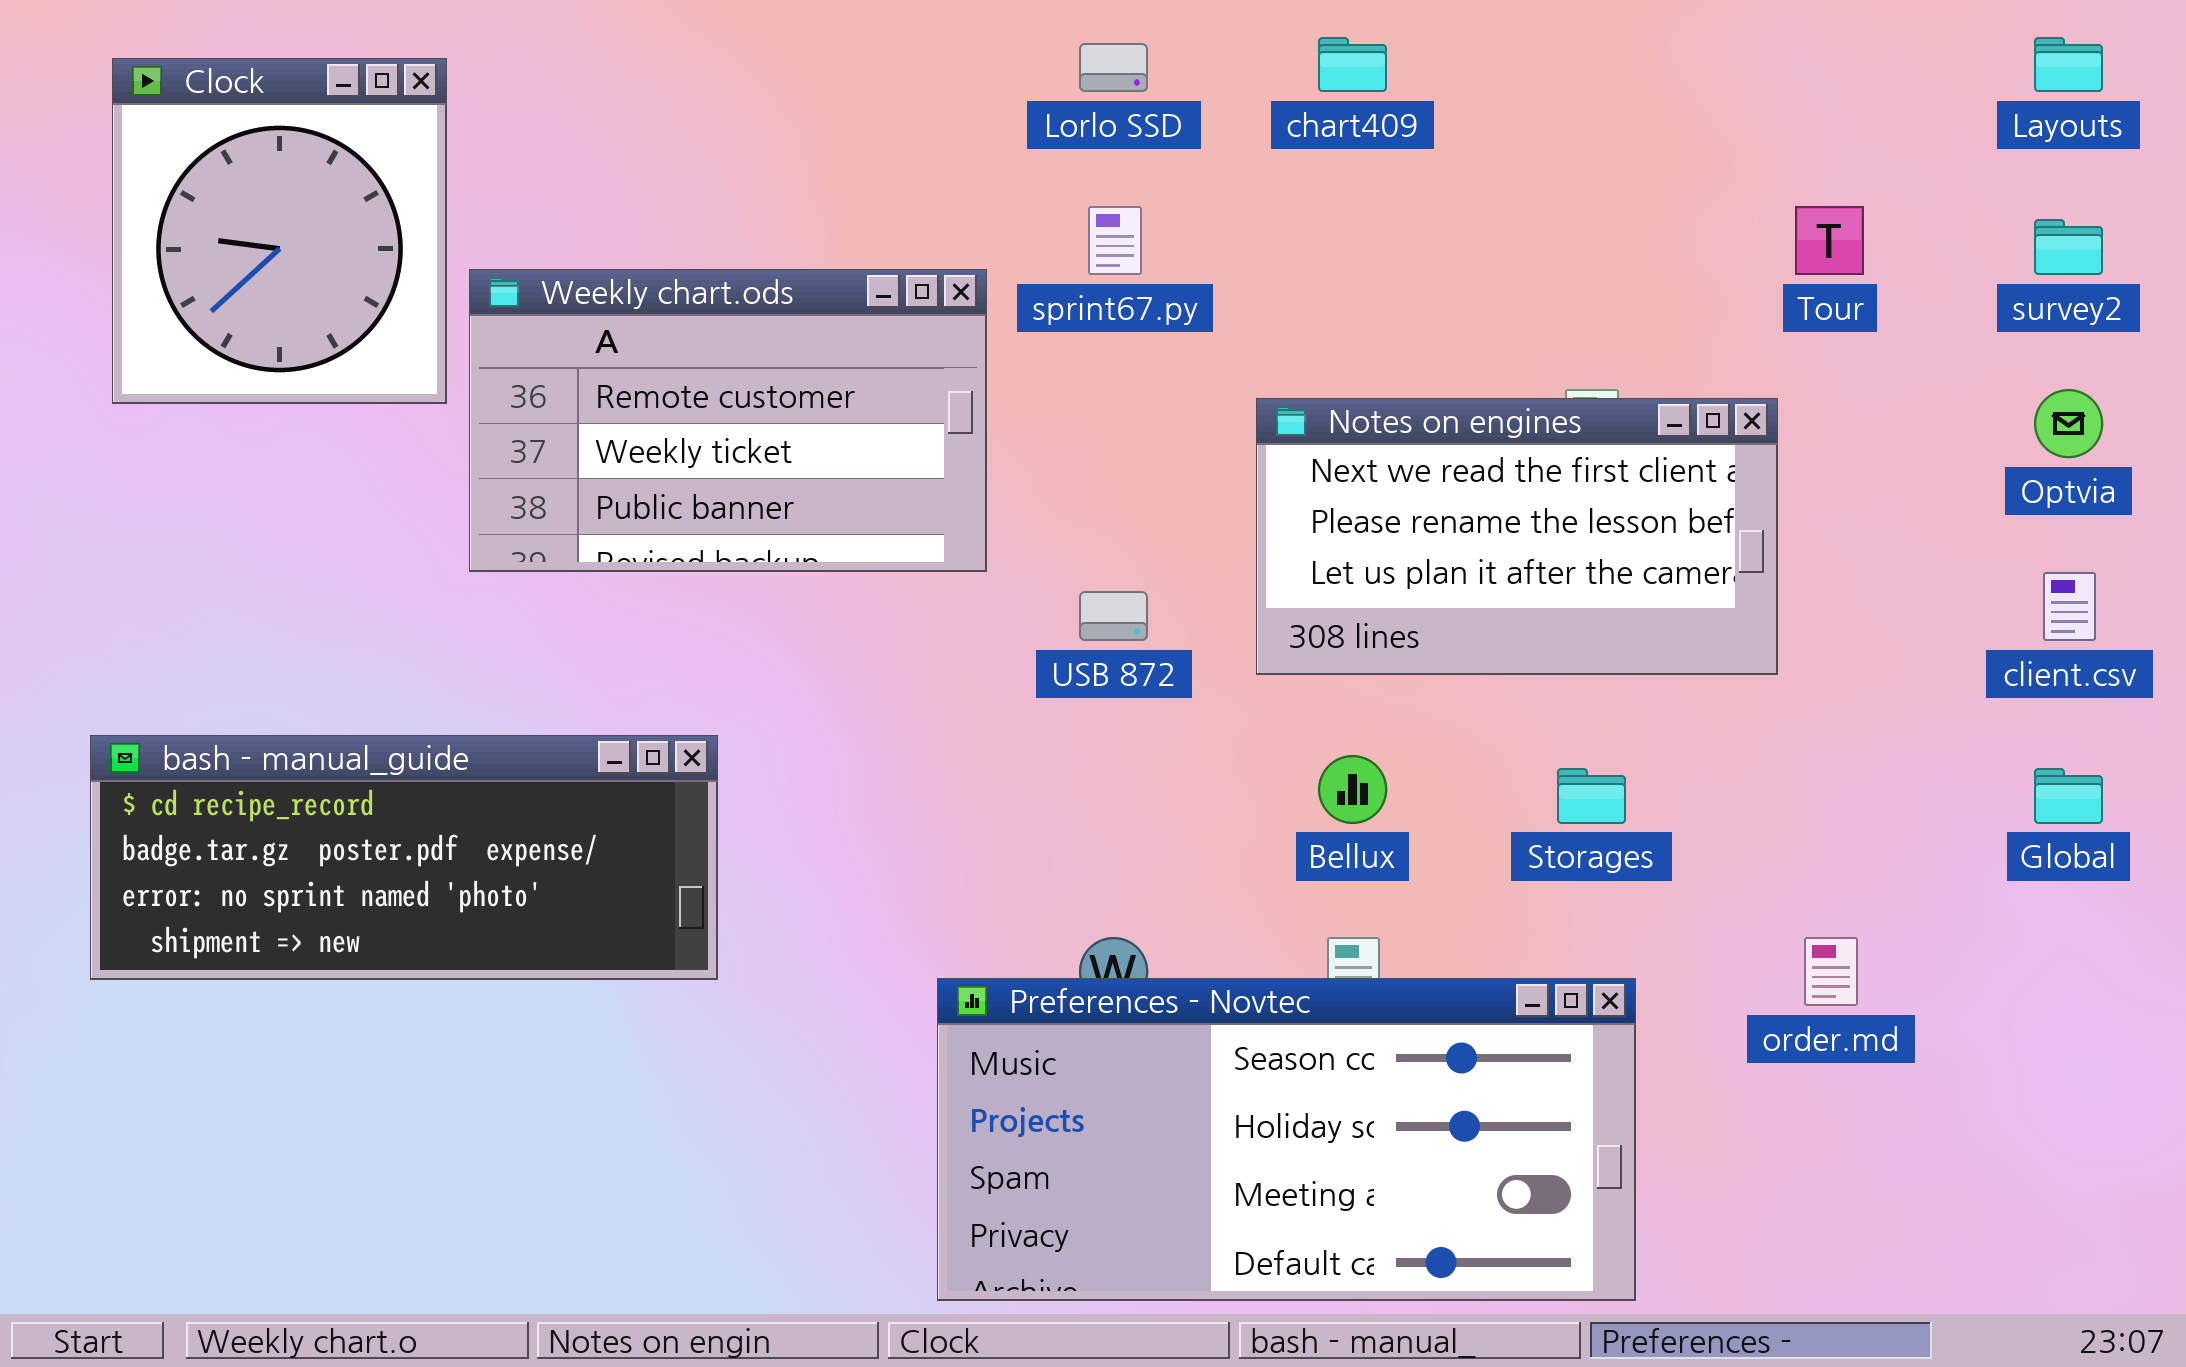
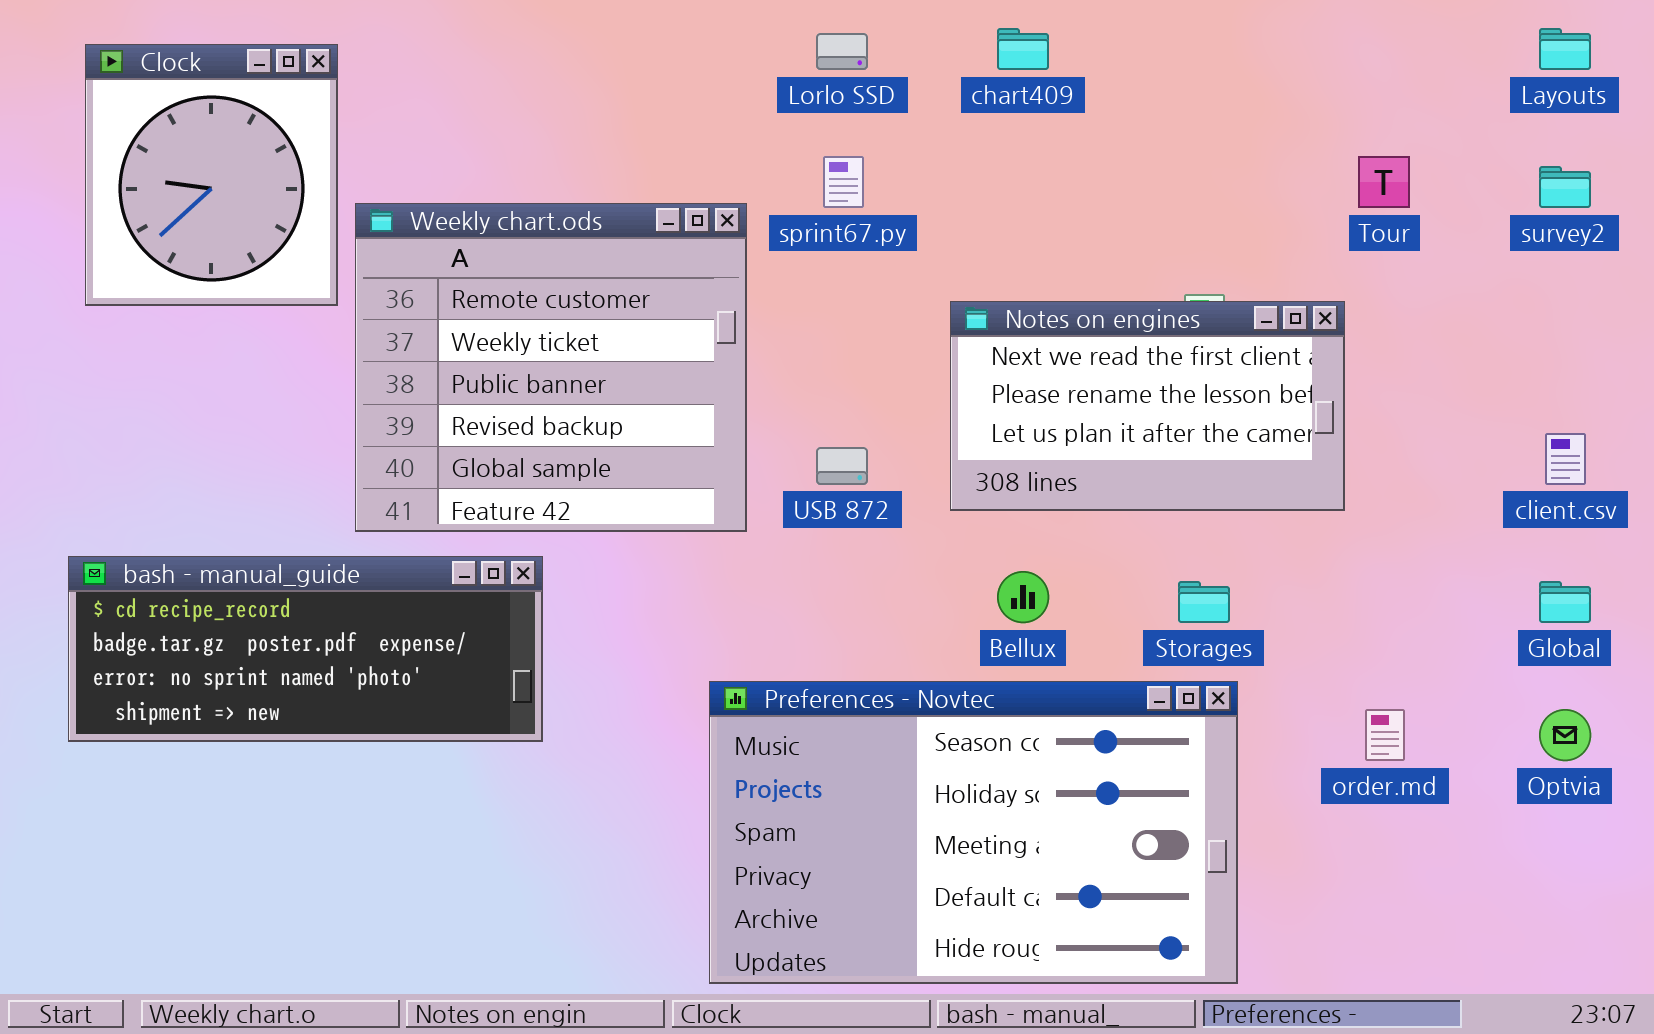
Weekly chart.ods: [469,269,987,572] -> [355,203,747,532], resized
Optvia: [2034,389,2103,458] -> [1539,709,1591,761], moved
Preferences - Novtec: [937,978,1636,1301] -> [709,681,1238,984], resized

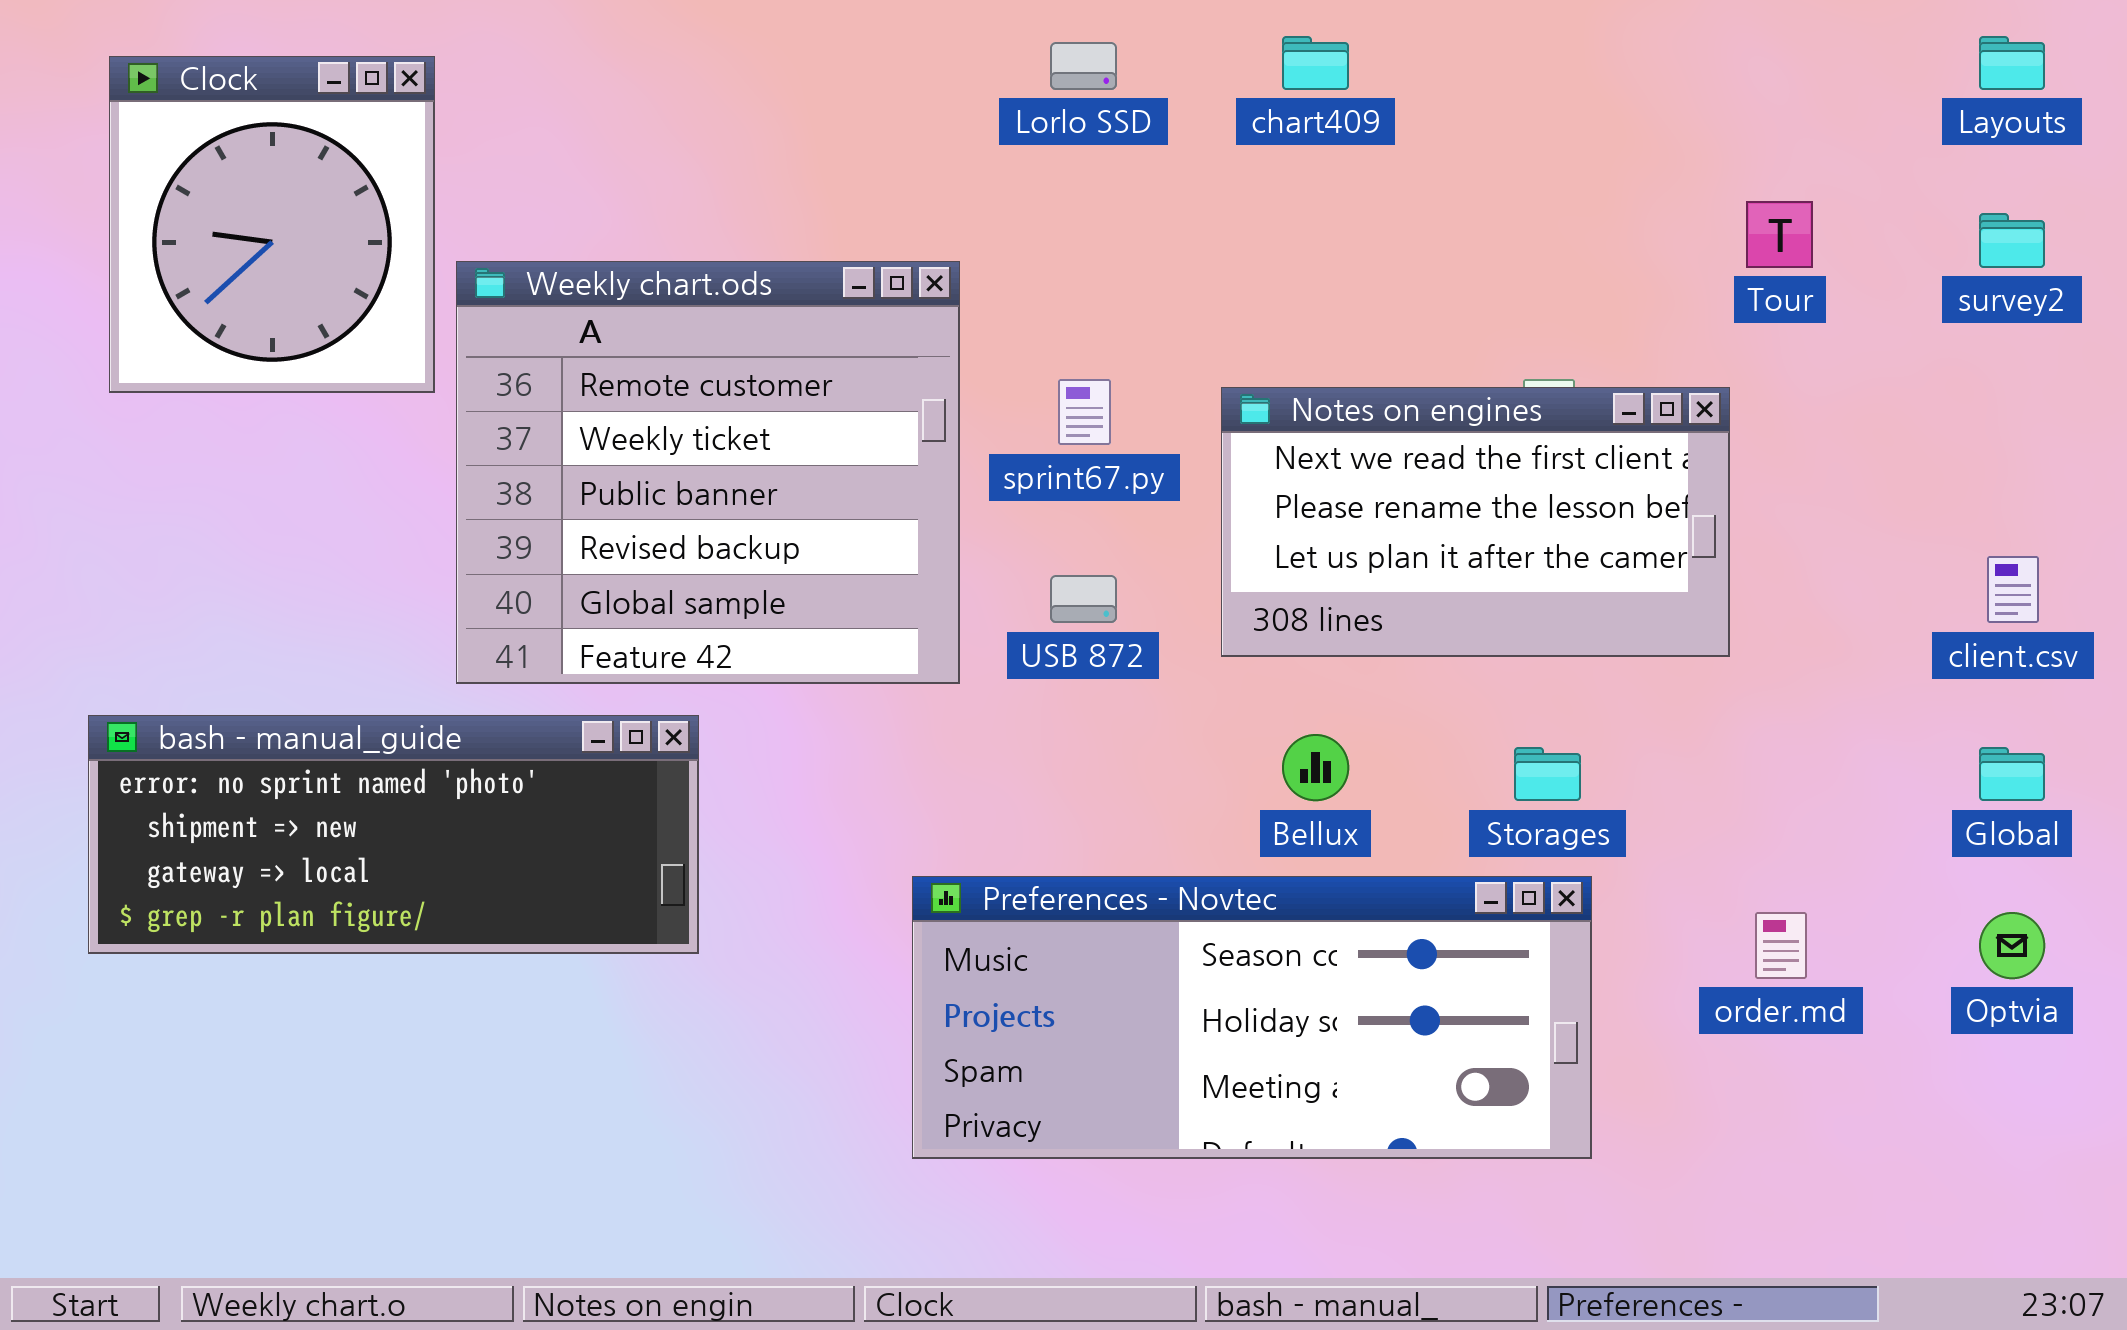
sprint67.py: [823,156,864,208] -> [1058,379,1111,445], moved
bash - manual_guide: [68,556,543,742] -> [88,715,699,954], scrolled down 2 rows
Preferences - Novtec: [709,681,1238,984] -> [912,876,1592,1159], resized

